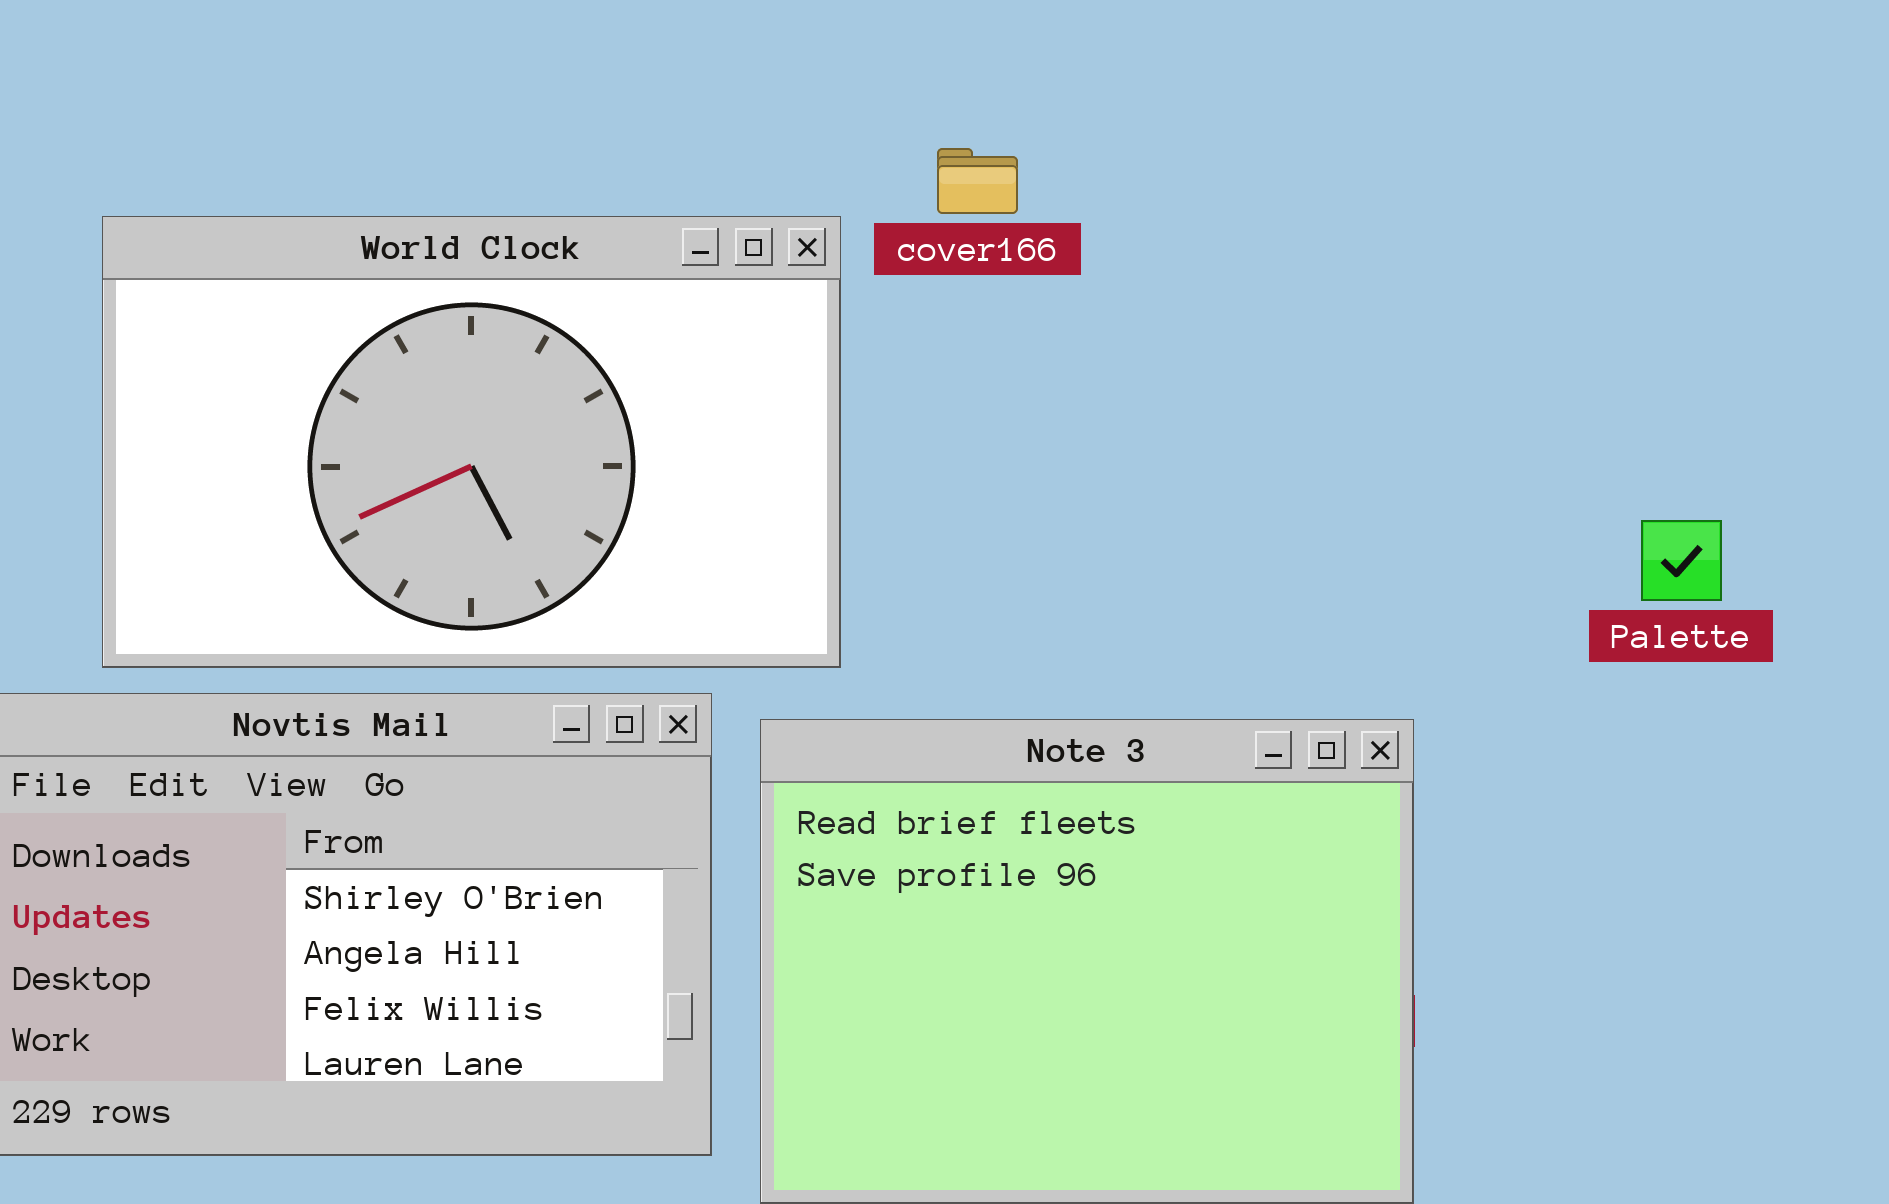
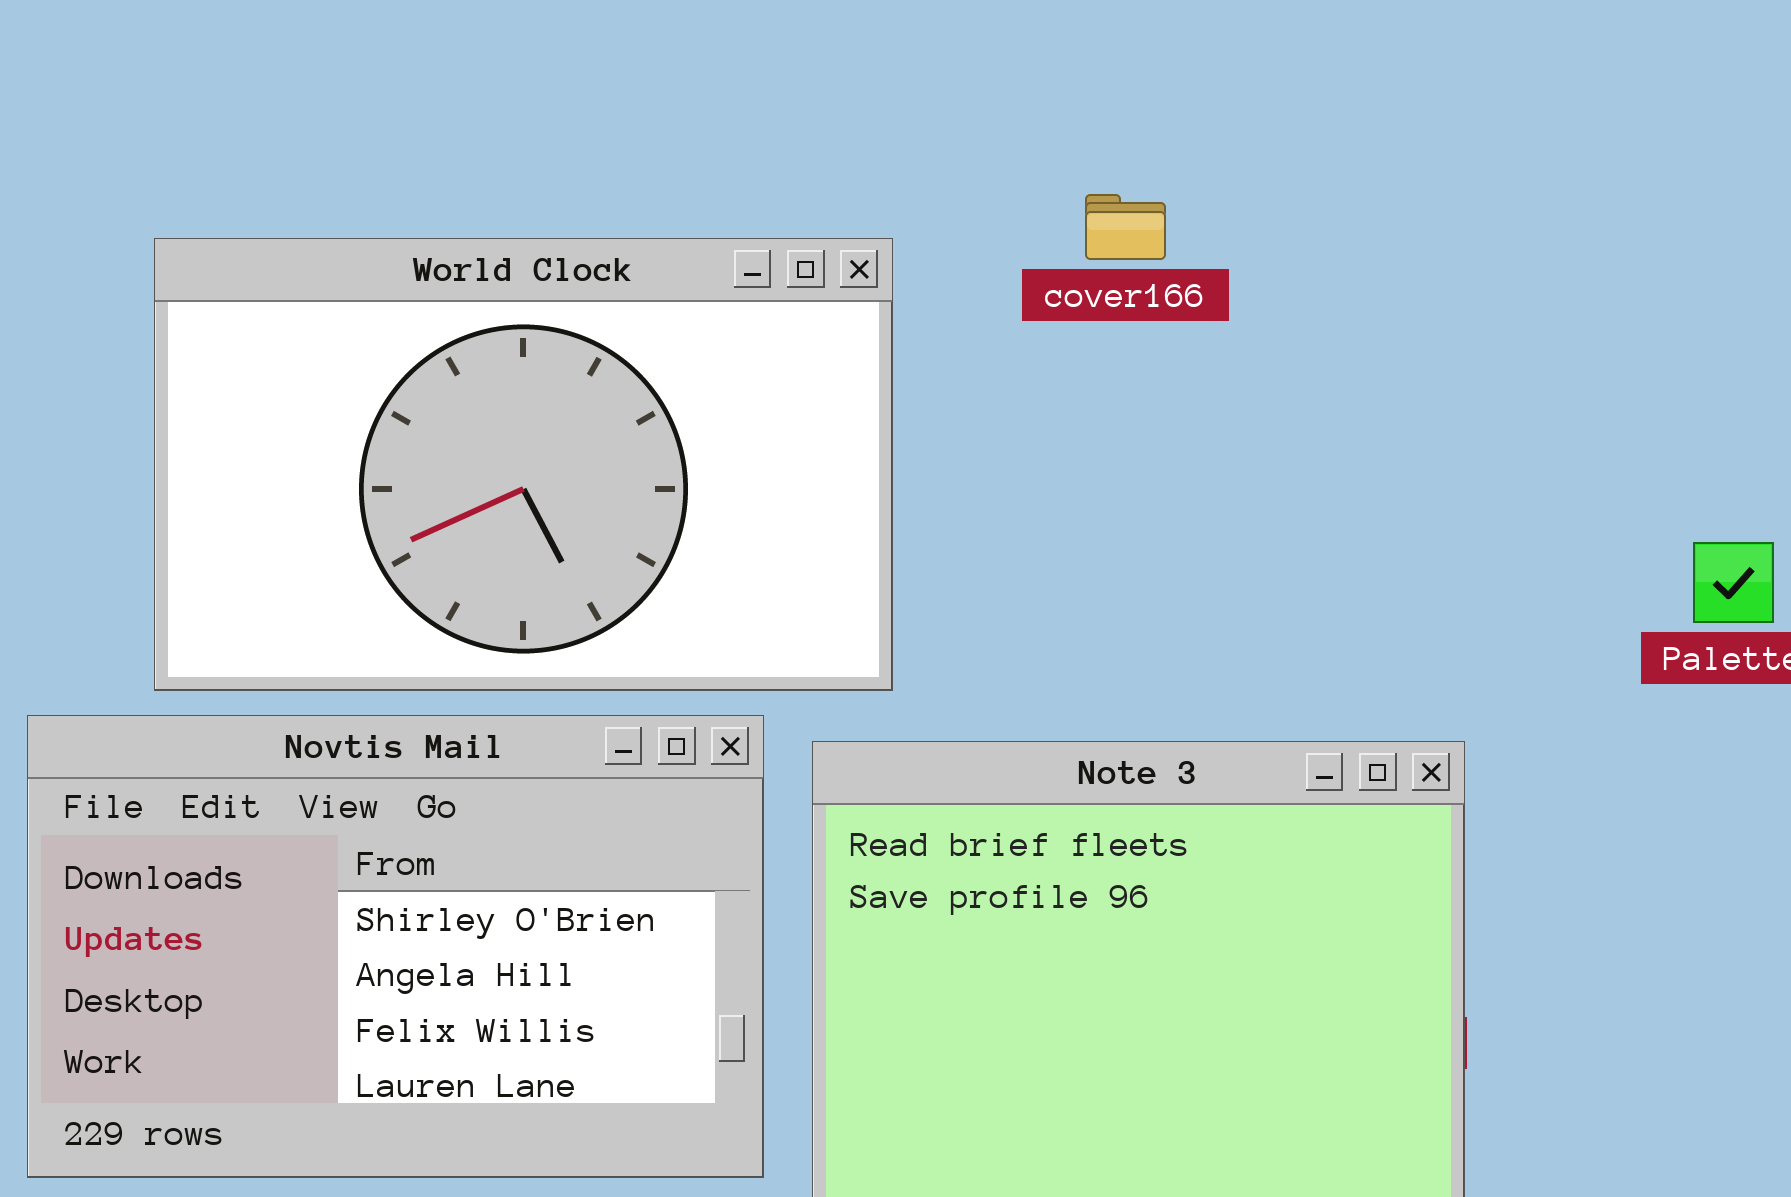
cover166: [937,148,1018,214] -> [1085,194,1166,260], moved

